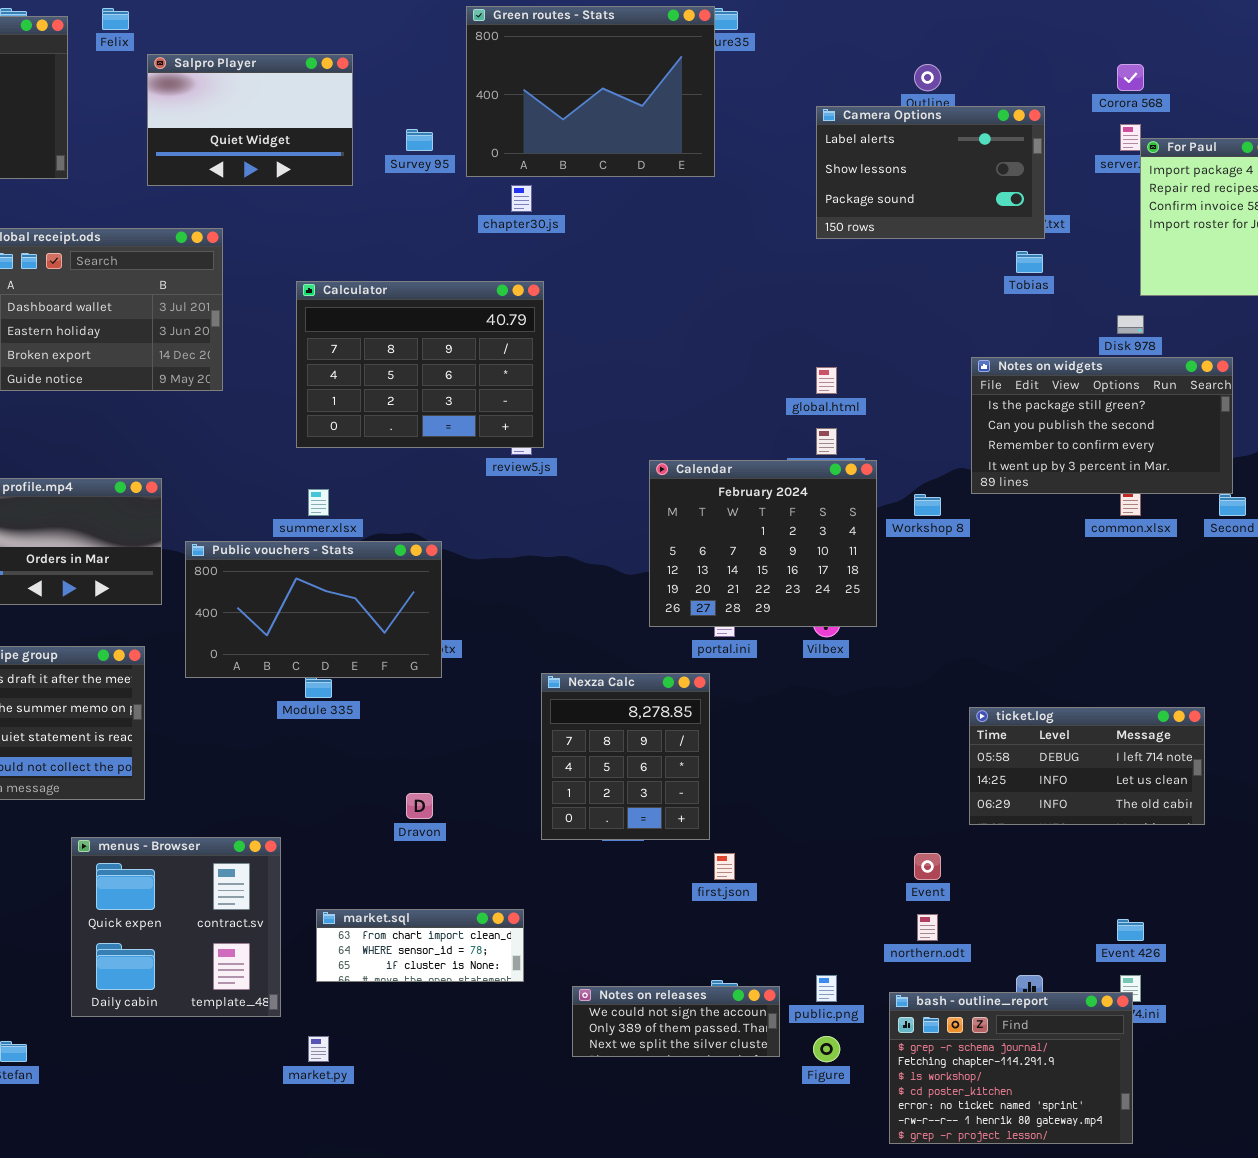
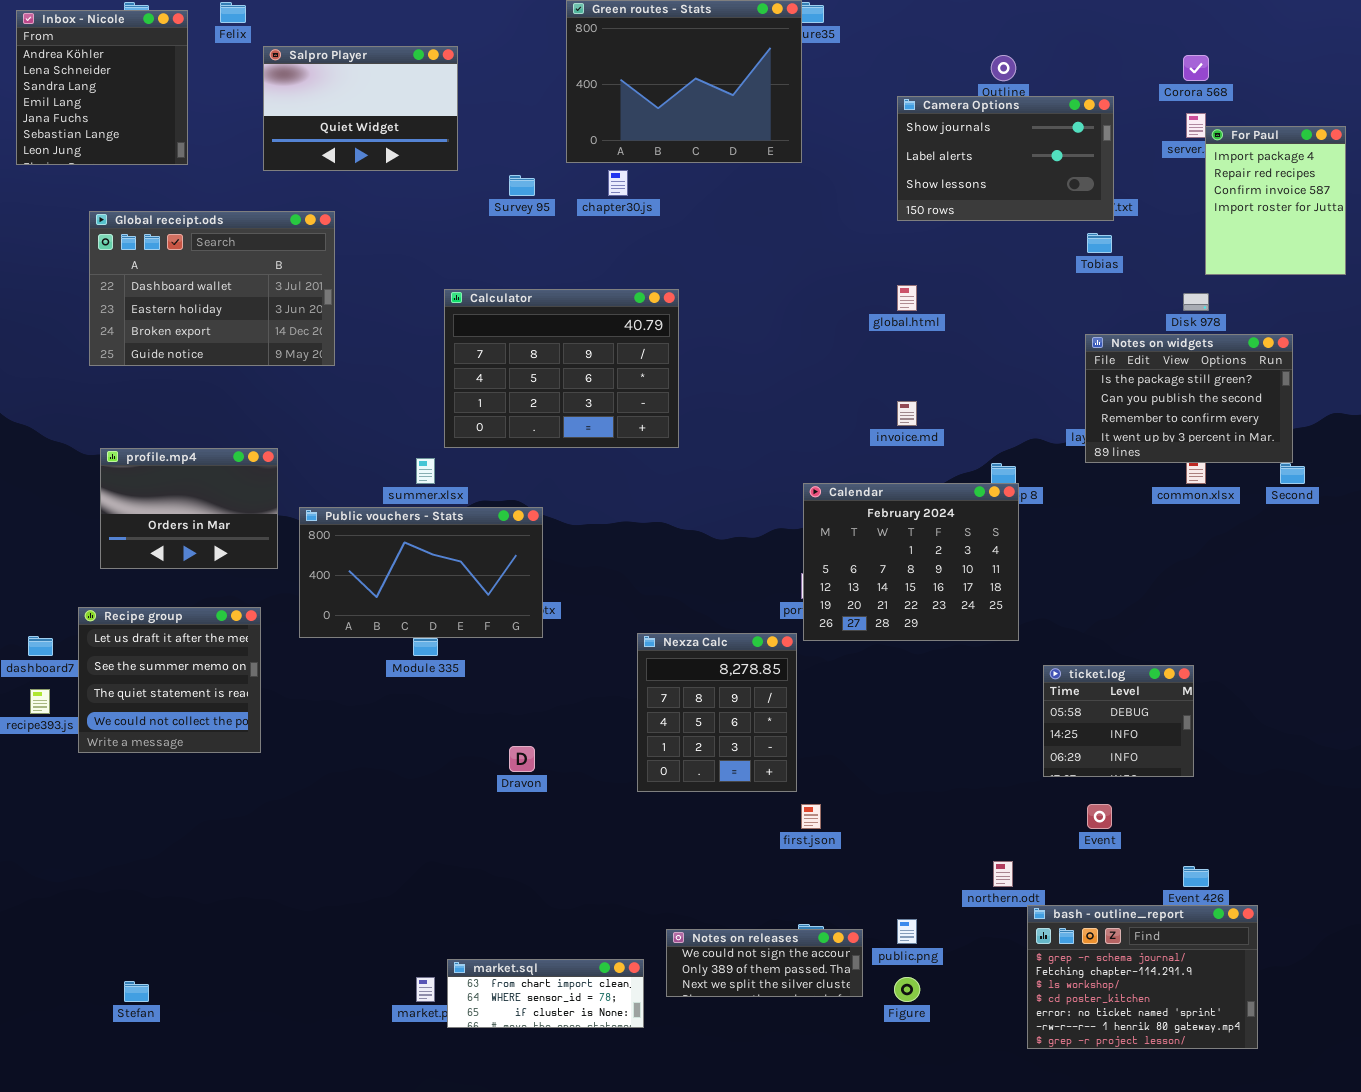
Camera Options: [816,106,1045,239] -> [897,96,1114,221], scrolled up 1 row
Survey 95: [406,129,433,151] -> [509,175,535,196], moved
Calculator: [296,281,544,448] -> [444,289,679,448], moved
Notes on widgets: [971,357,1233,494] -> [1085,334,1293,463], resized
global.html: [816,367,837,394] -> [897,285,917,311], moved
Calendar: [649,460,877,627] -> [803,483,1019,641], moved
ticket.log: [969,707,1205,825] -> [1043,665,1194,777], resized
menus - Browser: [71,837,281,1017] -> none, closed
Event: [914,853,941,880] -> [1087,804,1112,829], moved
market.sql: [316,909,524,982] -> [447,959,644,1028], moved
bash - outline_report: [889,992,1133,1144] -> [1027,905,1258,1049], moved

